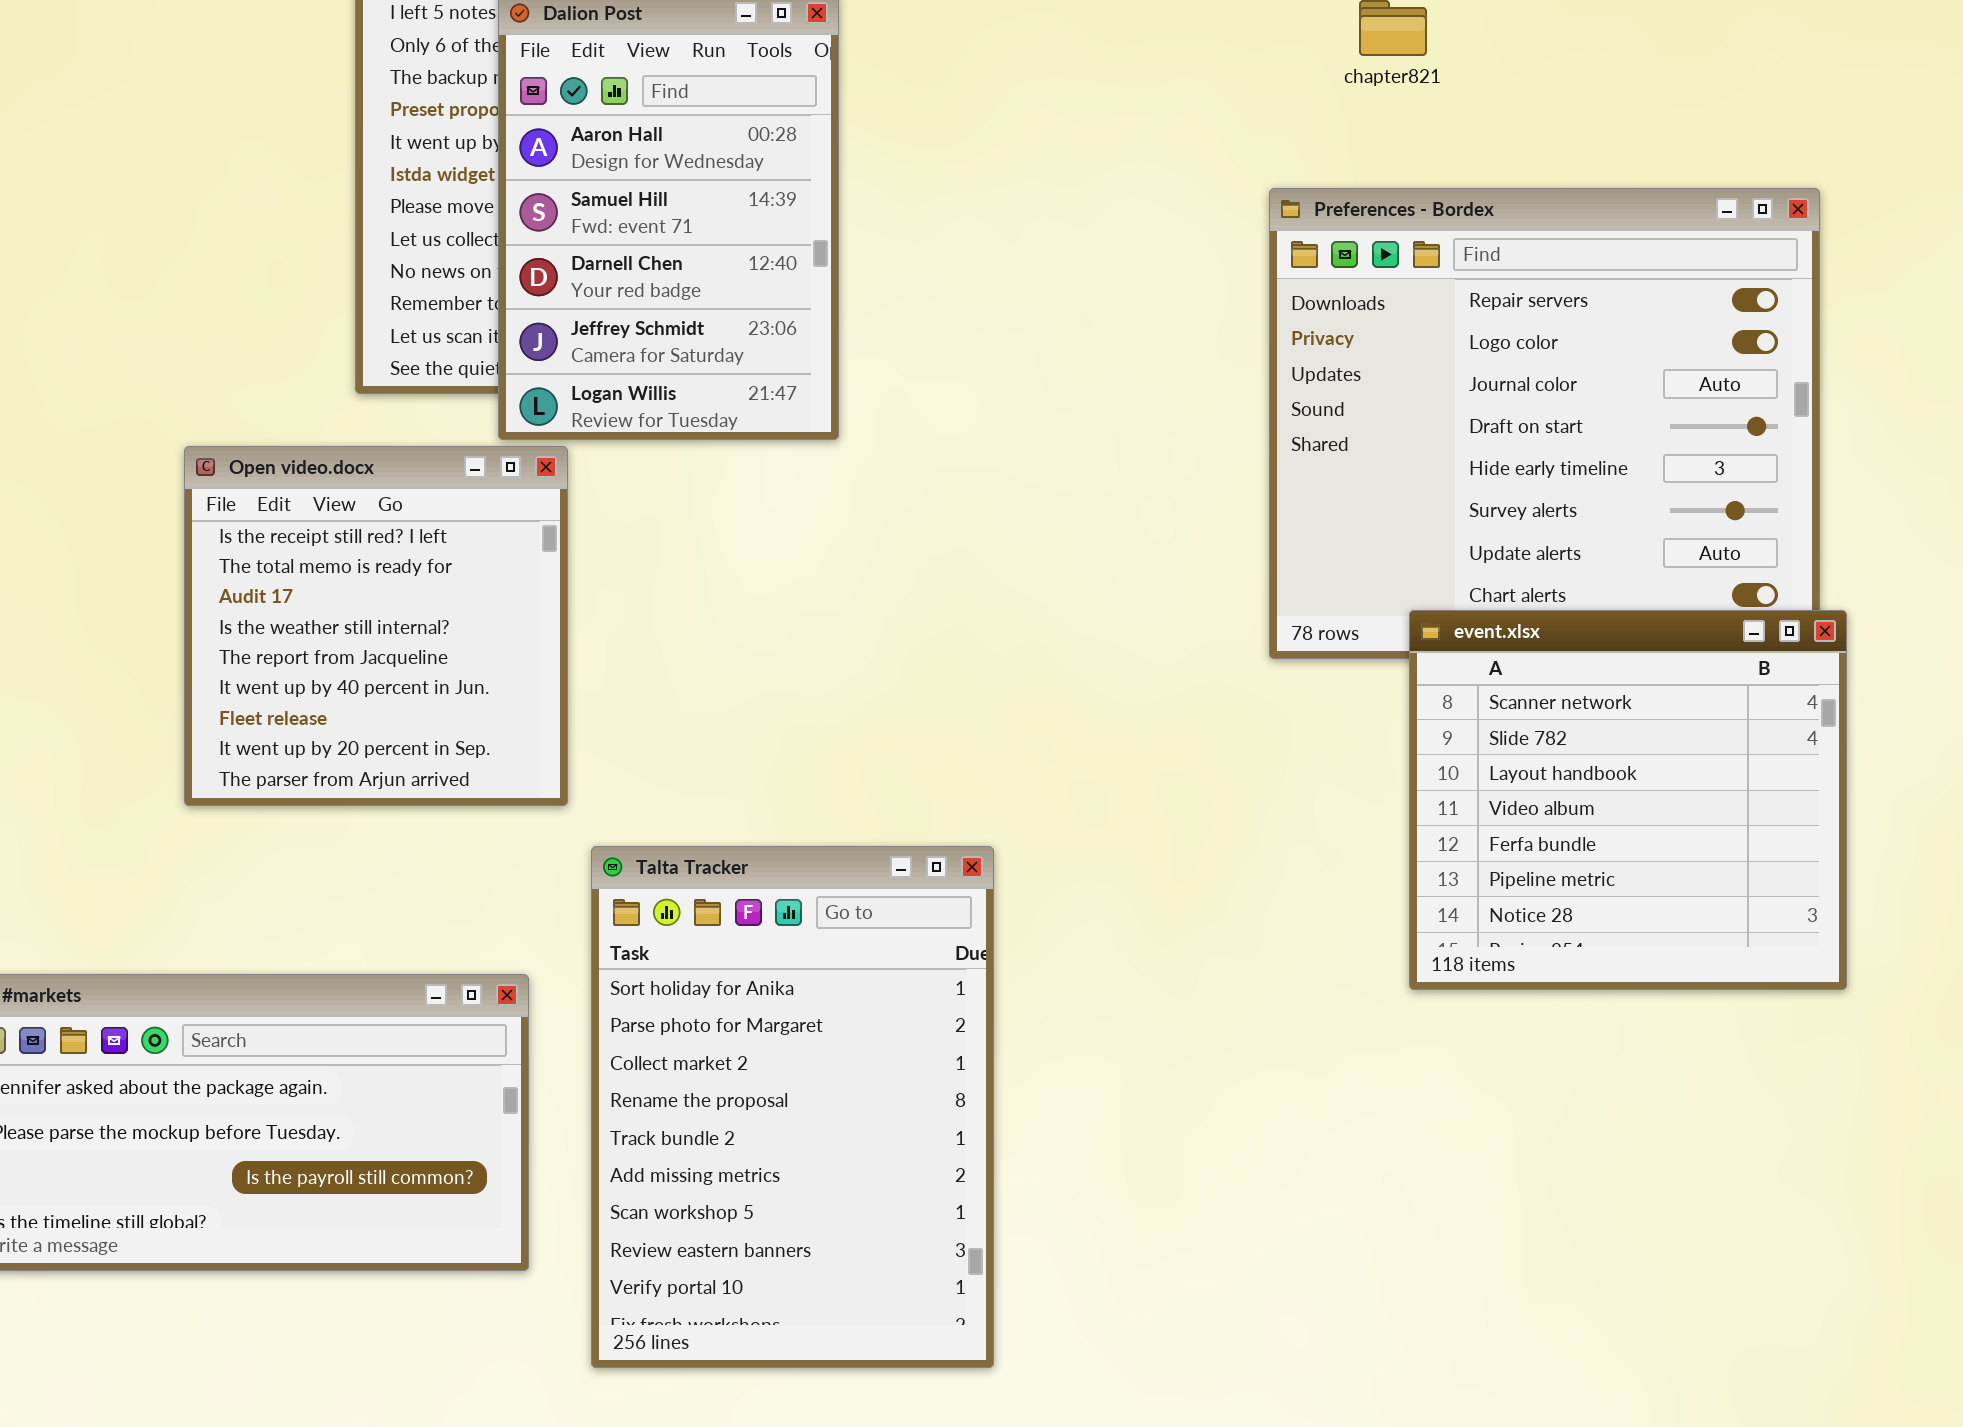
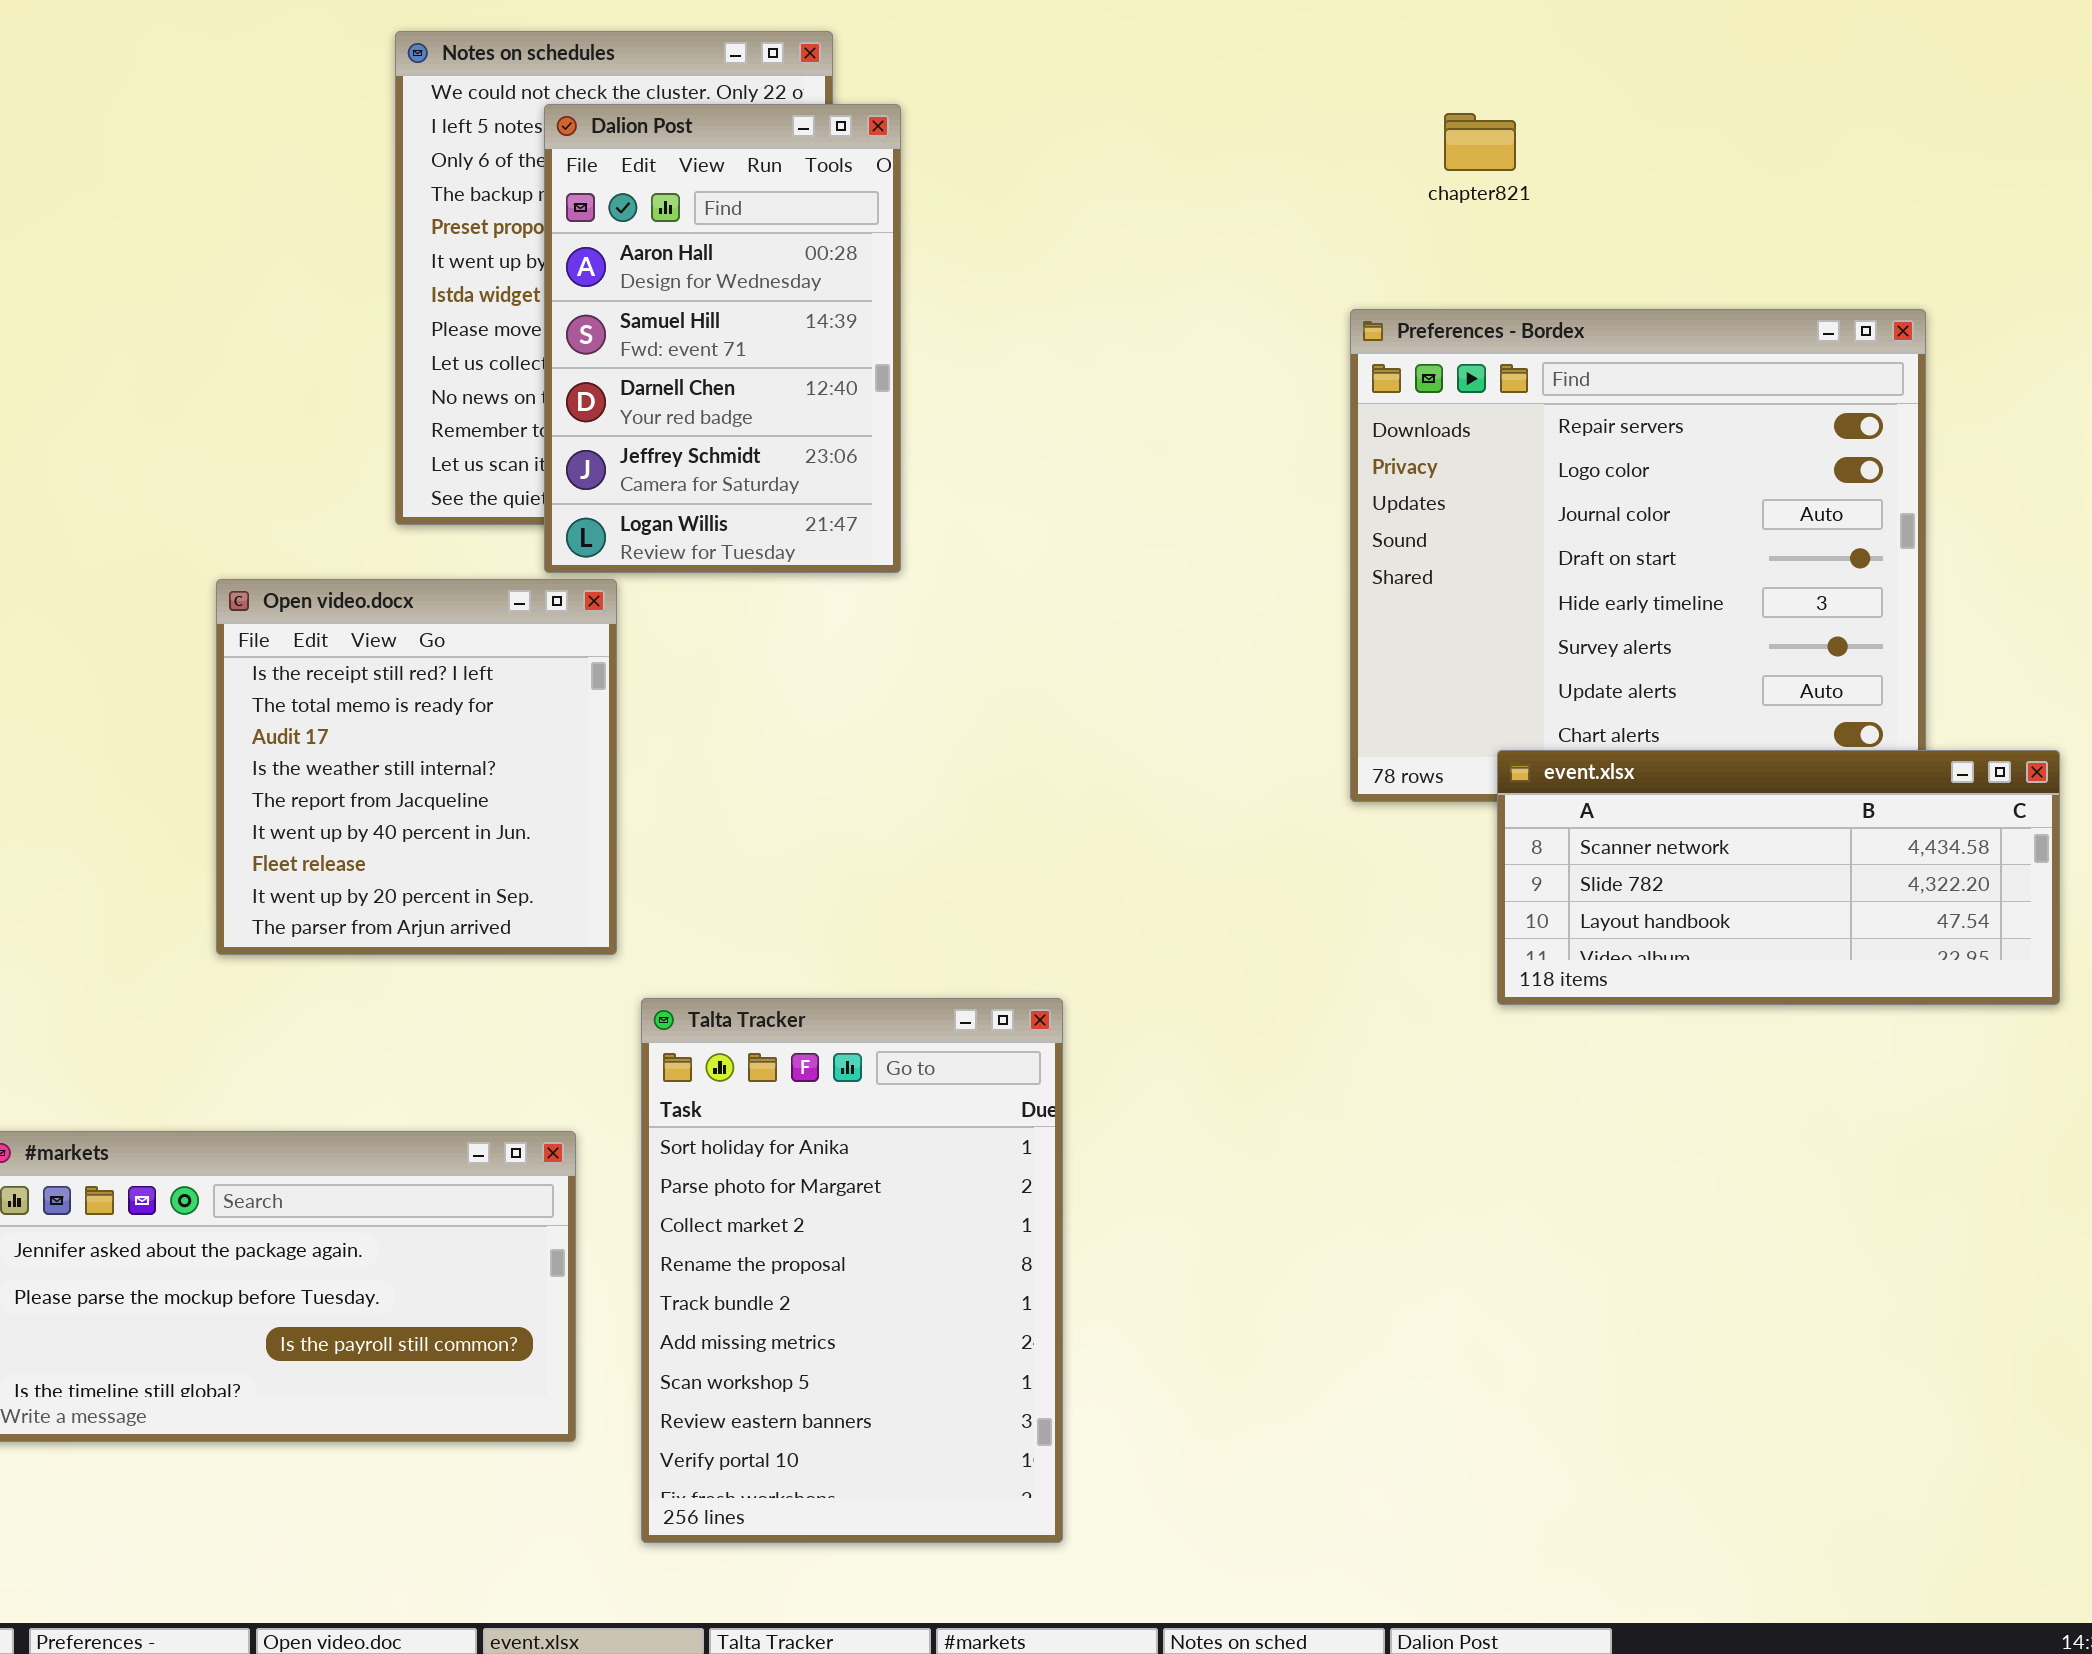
event.xlsx: [1409,610,1847,990] -> [1497,750,2060,1005], resized

